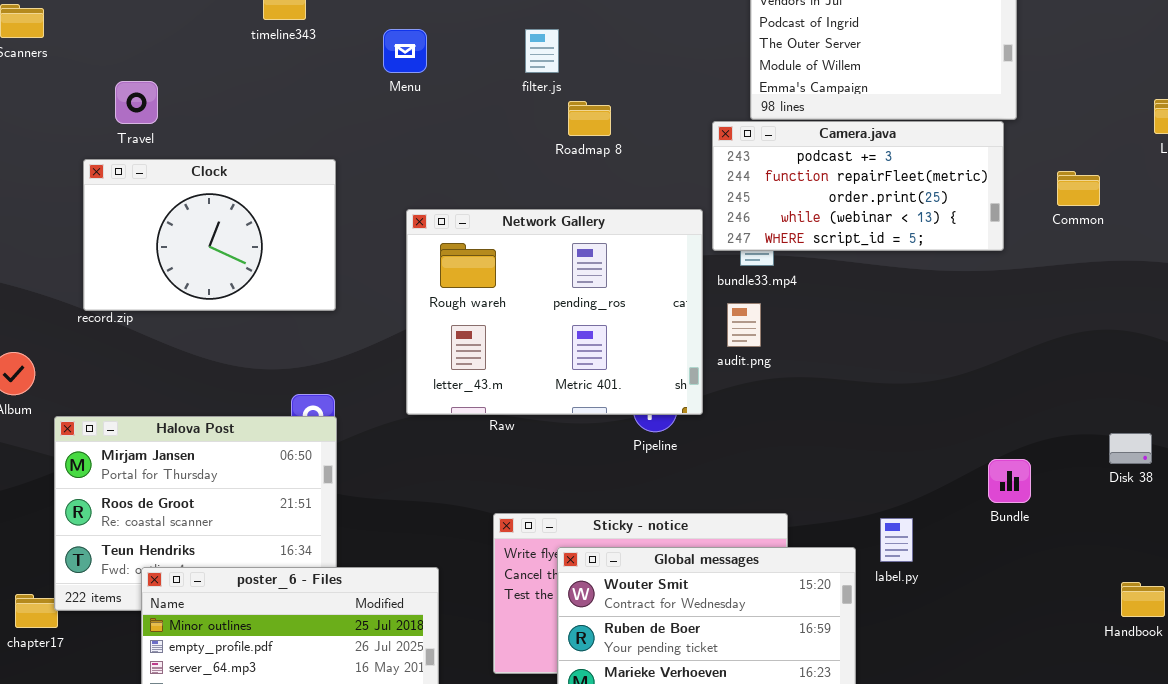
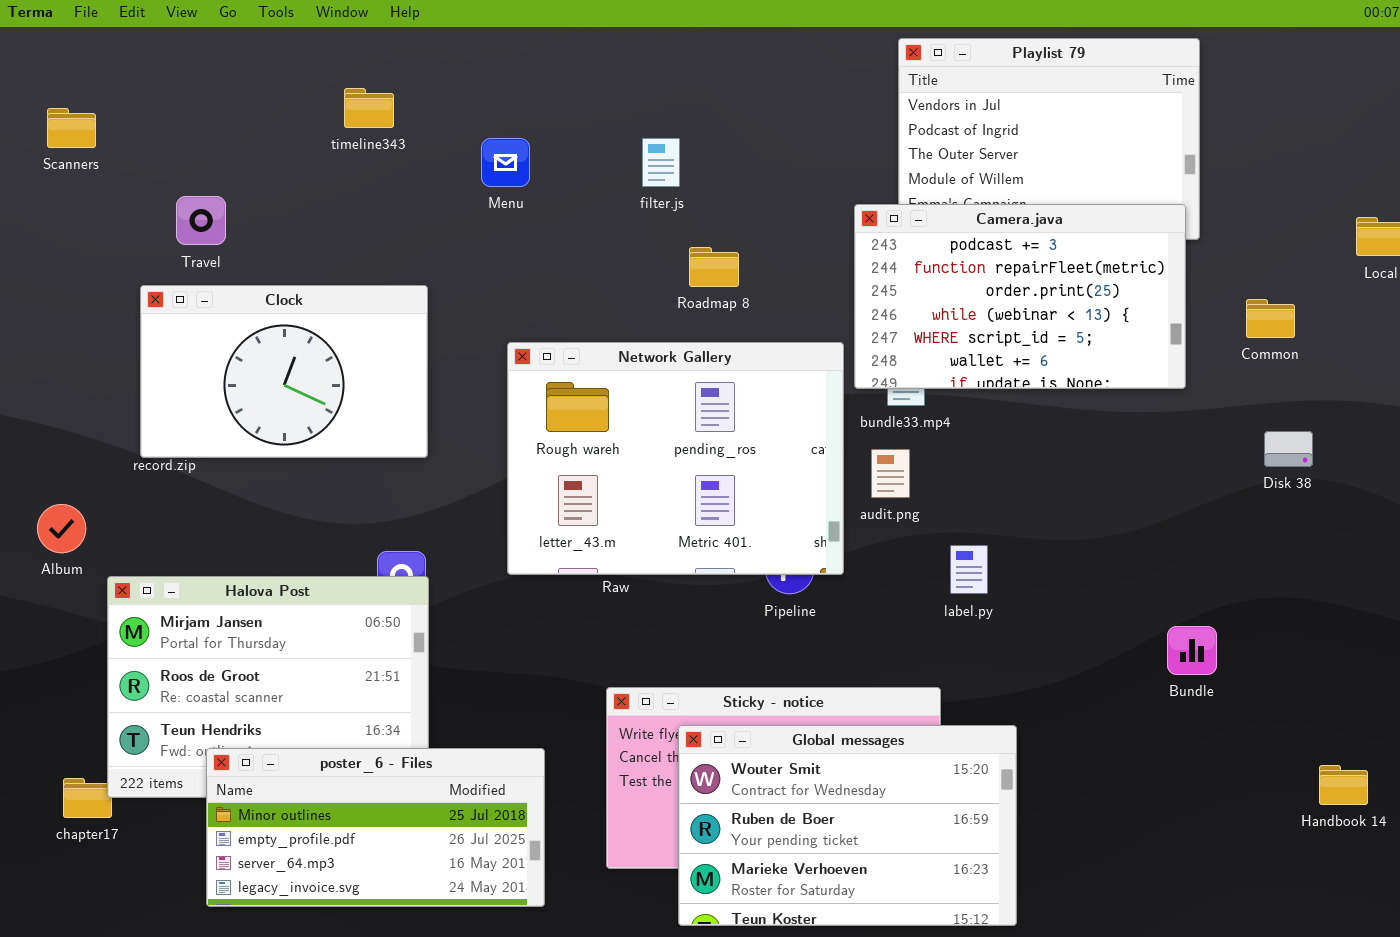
Roadmap 8: [568,101,611,136] -> [689,247,739,287], moved
Camera.java: [712,121,1004,251] -> [854,204,1186,389], resized
Disk 38: [1109,433,1152,464] -> [1264,431,1313,467], moved
label.py: [880,518,913,562] -> [950,545,988,594], moved

